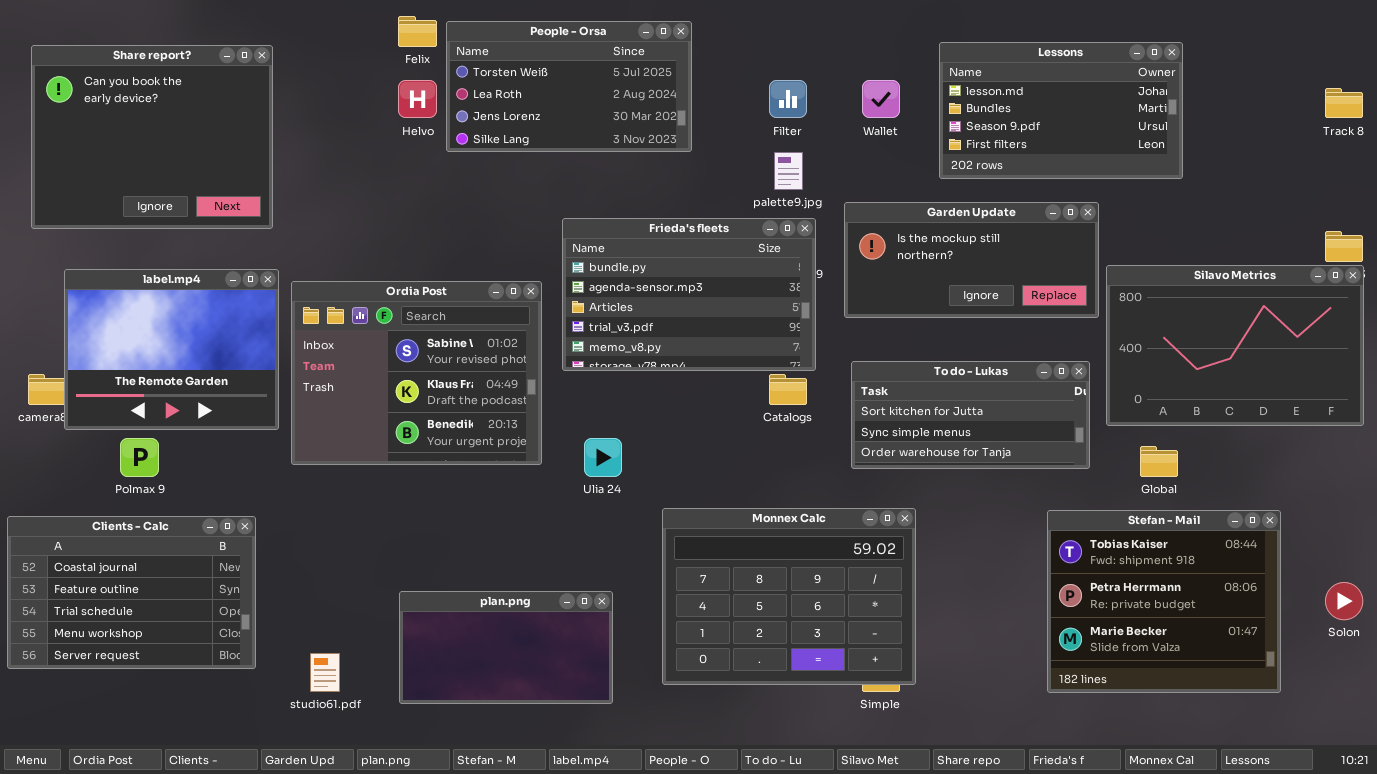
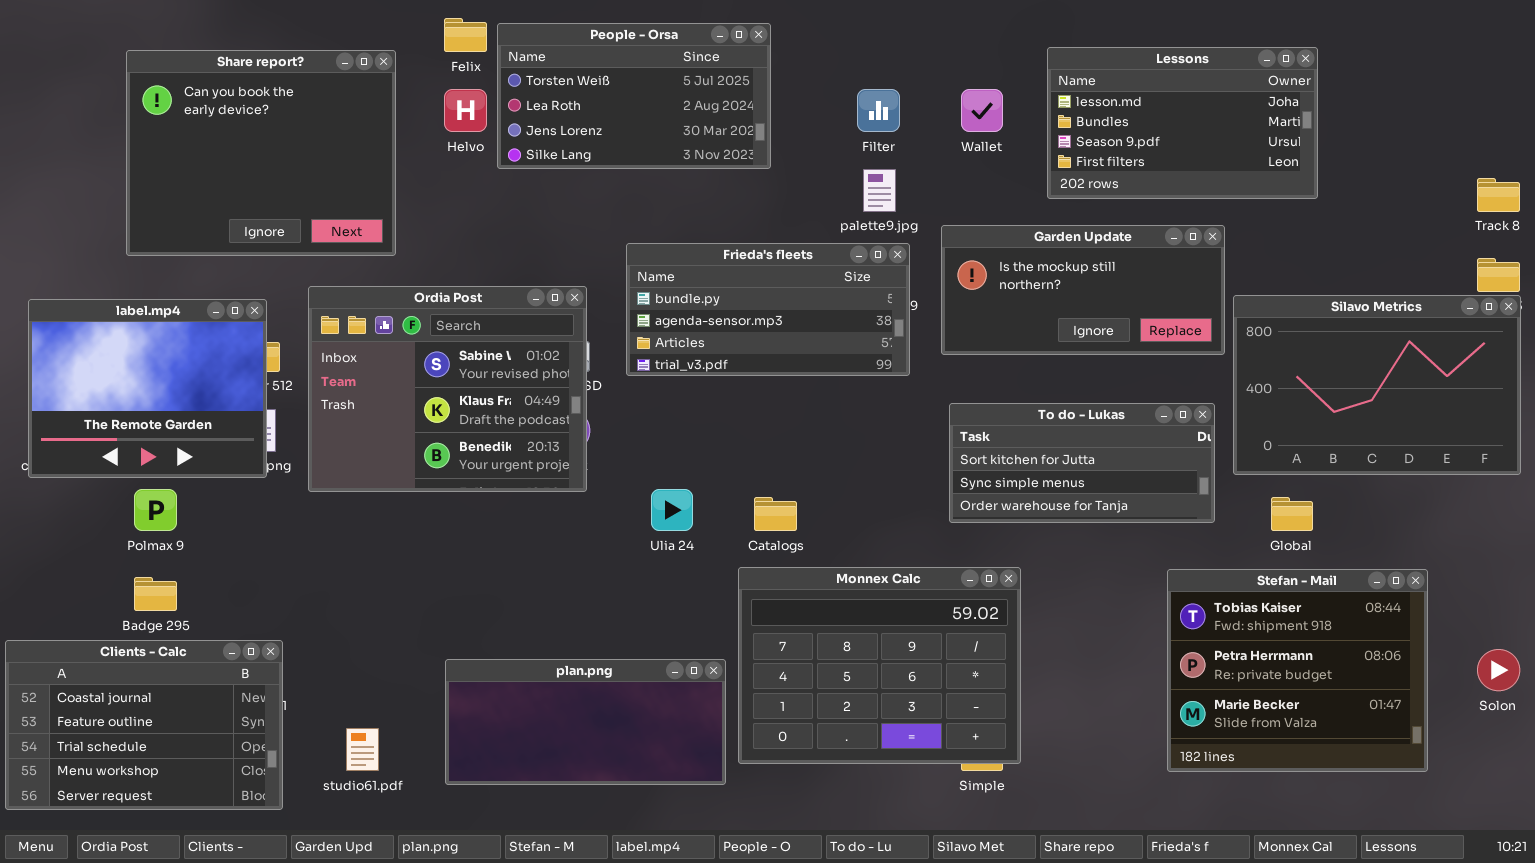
Share report?: [31,45,273,229] -> [126,50,396,256], moved
Track 8: [1325,88,1363,118] -> [1477,178,1520,212], moved
Frieda's fleets: [562,218,816,371] -> [626,243,910,376], resized
label.mp4: [64,269,279,430] -> [28,299,267,478], moved
Ordia Post: [291,281,542,465] -> [308,286,587,492], moved
Catalogs: [769,374,807,405] -> [754,497,797,531], moved
Clients - Calc: [7,516,256,669] -> [5,640,283,810], moved
plan.png: [399,591,613,704] -> [445,659,726,785], resized

